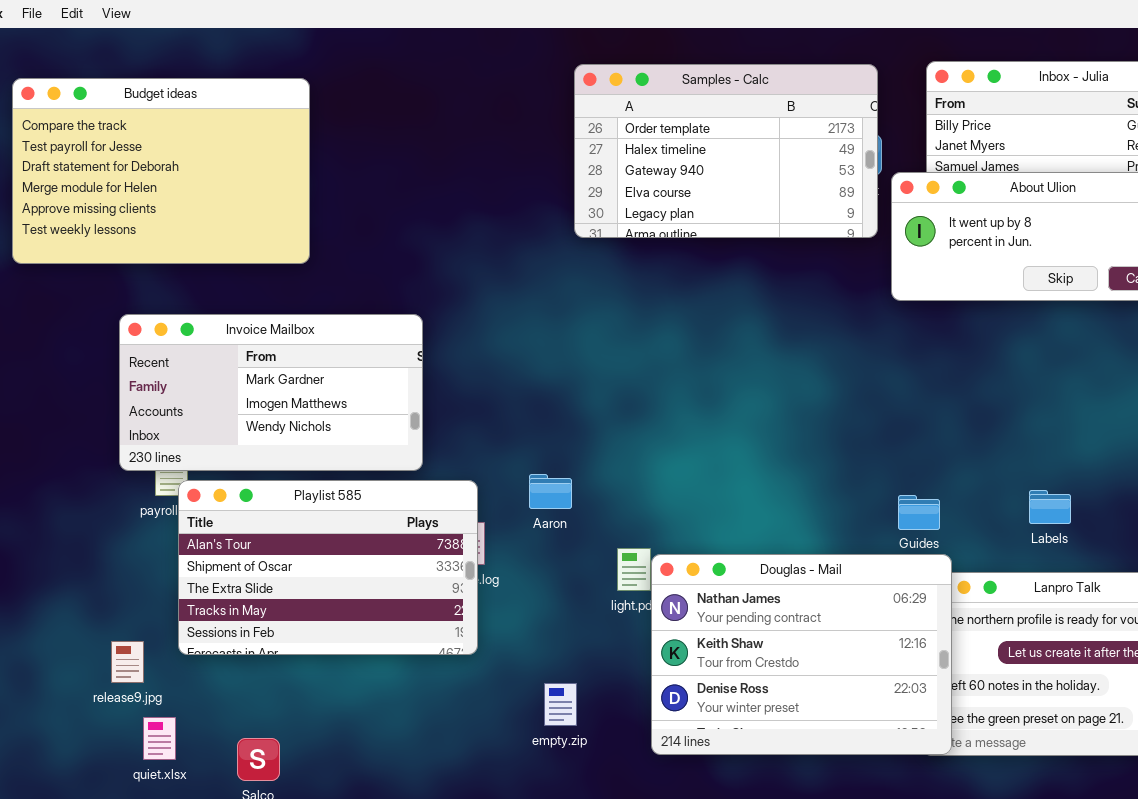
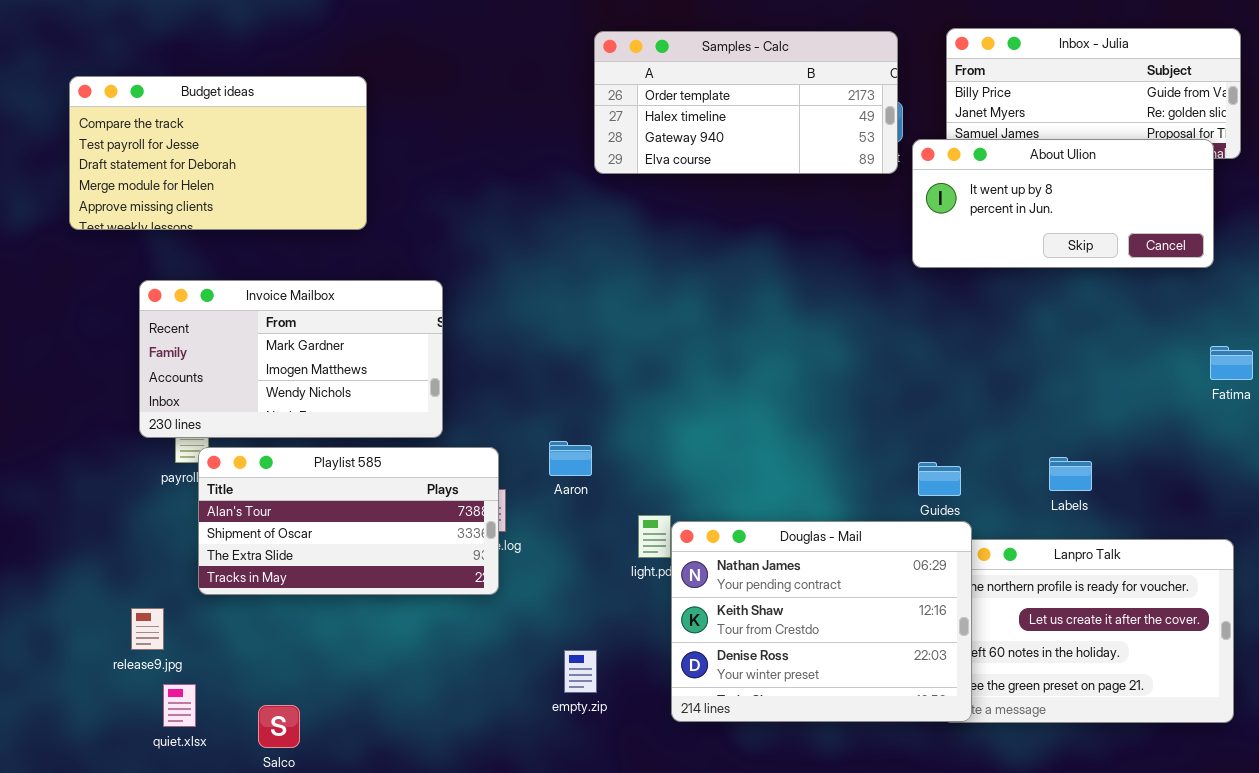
Samples - Calc: [574,64,878,238] -> [594,31,898,174], resized
Budget ideas: [12,78,310,264] -> [69,76,367,230], moved, resized
Playlist 585: [178,480,478,655] -> [198,447,499,595], resized

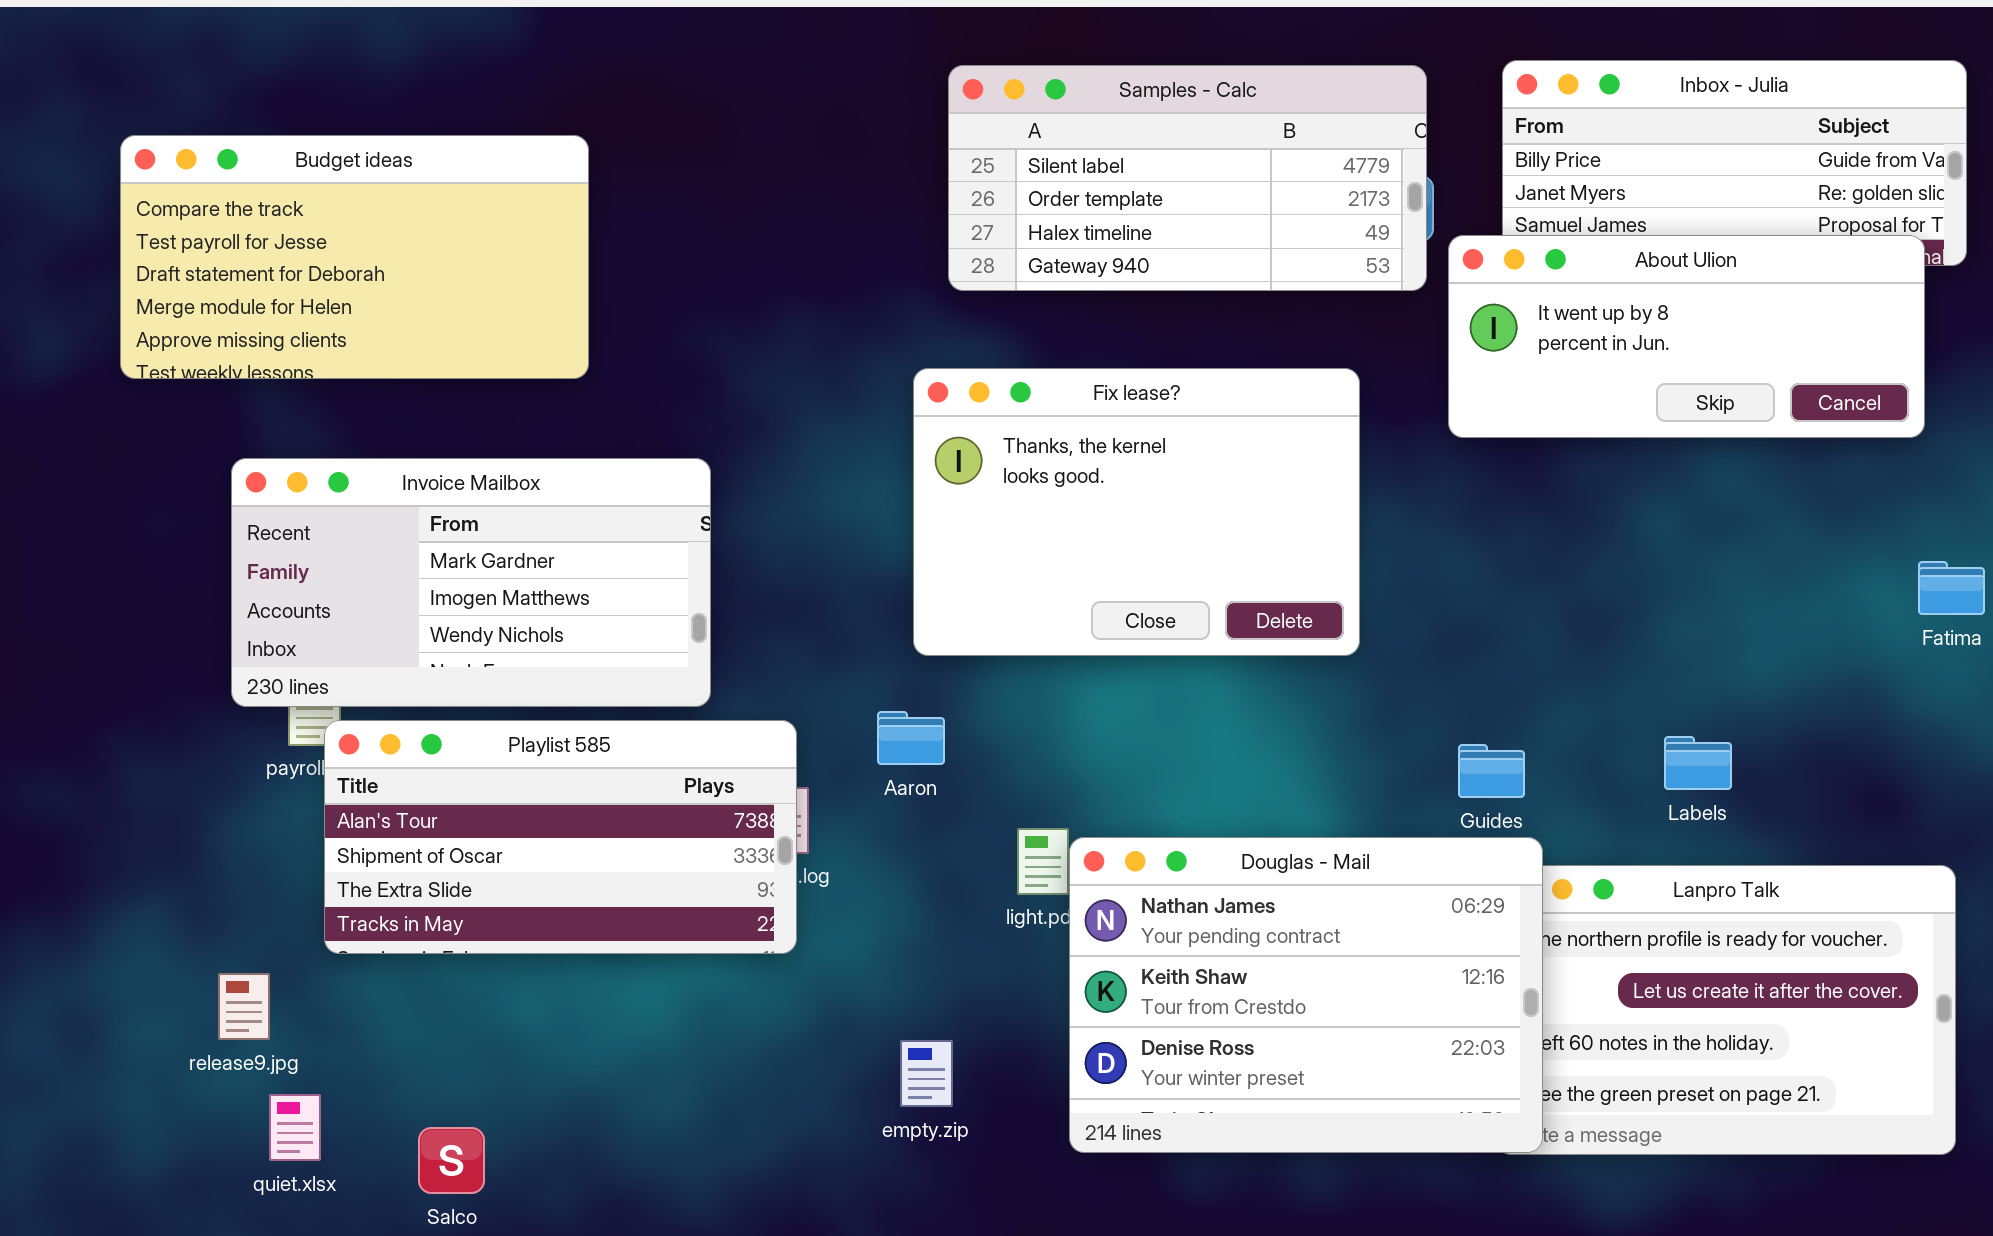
Samples - Calc: [594,31,898,174] -> [948,65,1427,291], scrolled up 1 row
Fix lease?: none -> [913,368,1360,656], opened

